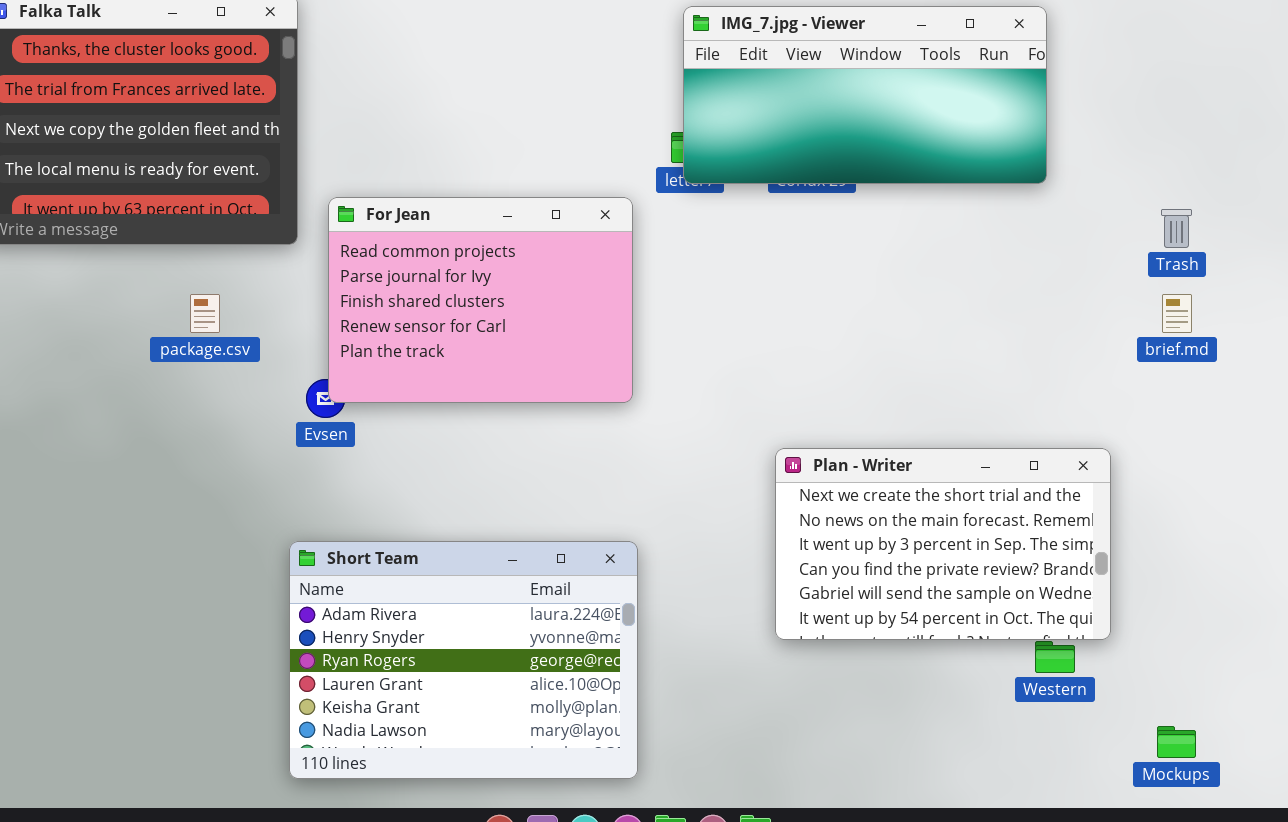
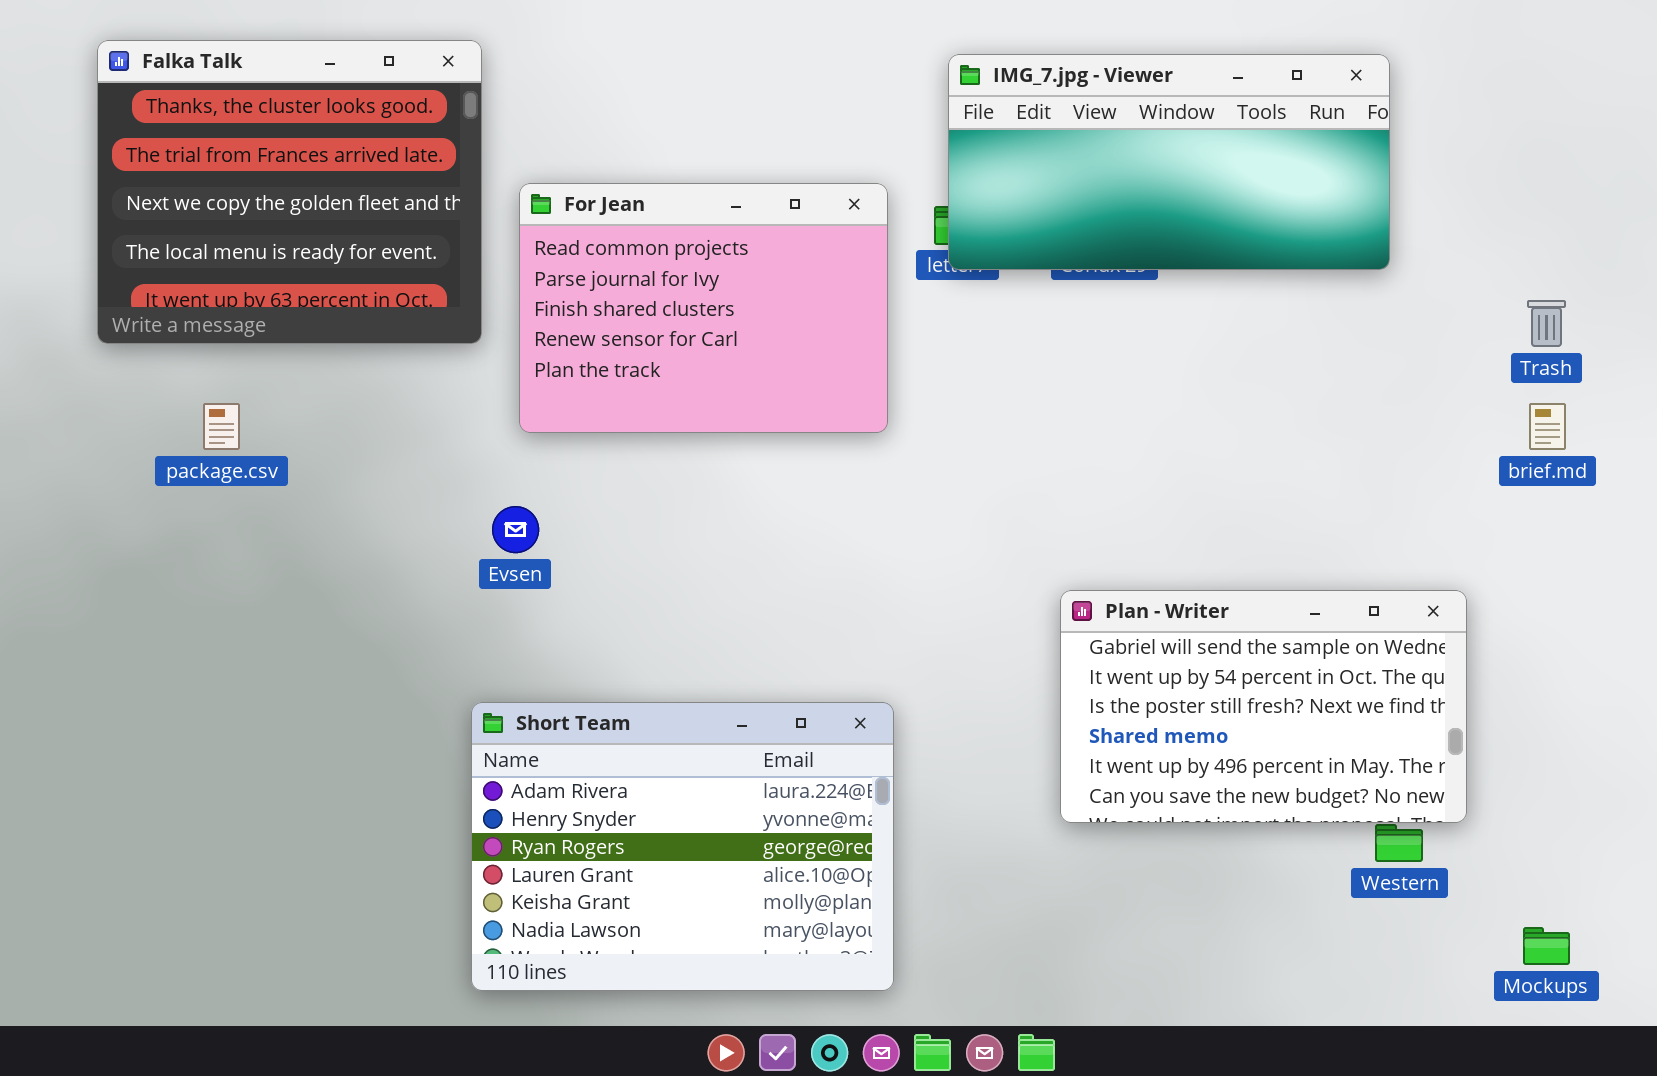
For Jean: [328,197,633,403] -> [519,183,888,433], moved
package.csv: [190,294,220,333] -> [203,403,240,450], moved
Plan - Writer: [775,448,1111,640] -> [1060,590,1467,823], scrolled down 4 rows

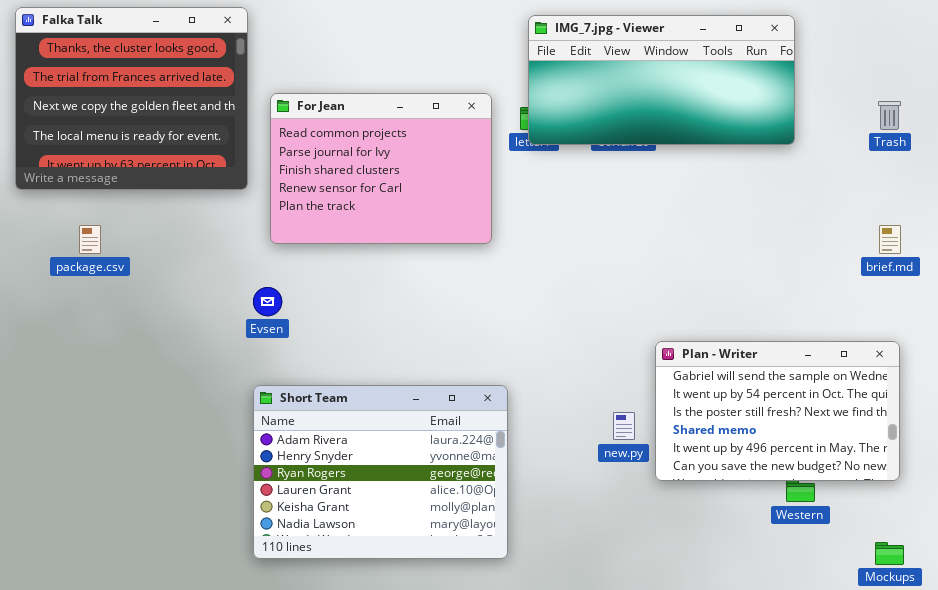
Trash: [1527,300,1566,347] -> [878,101,901,130], moved
Plan - Writer: [1060,590,1467,823] -> [655,341,900,481], moved
Short Team: [471,702,894,991] -> [253,385,508,559], moved

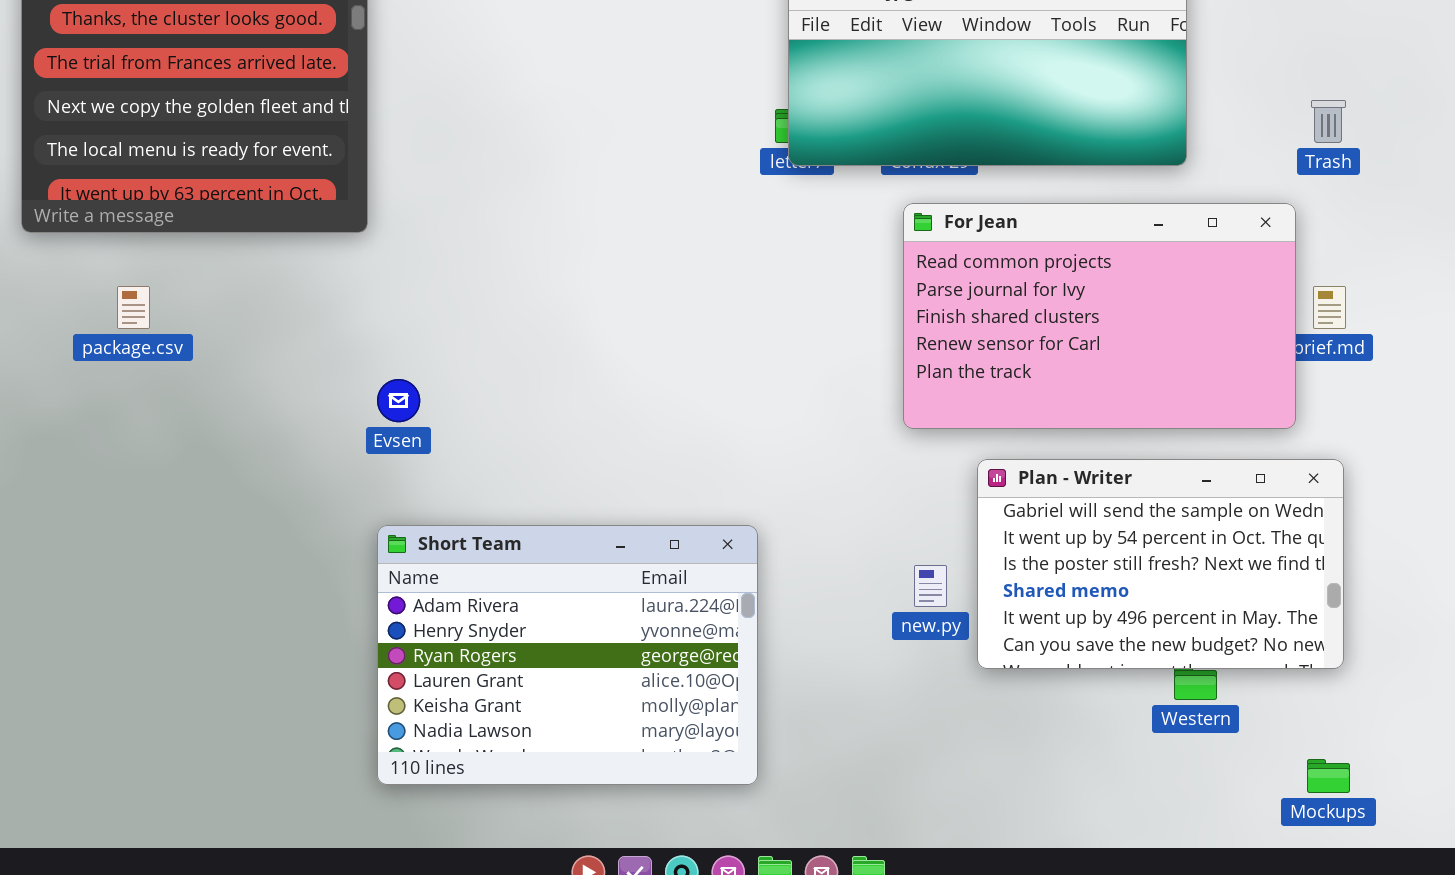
For Jean: [270,93,492,244] -> [903,203,1296,429], moved, resized

